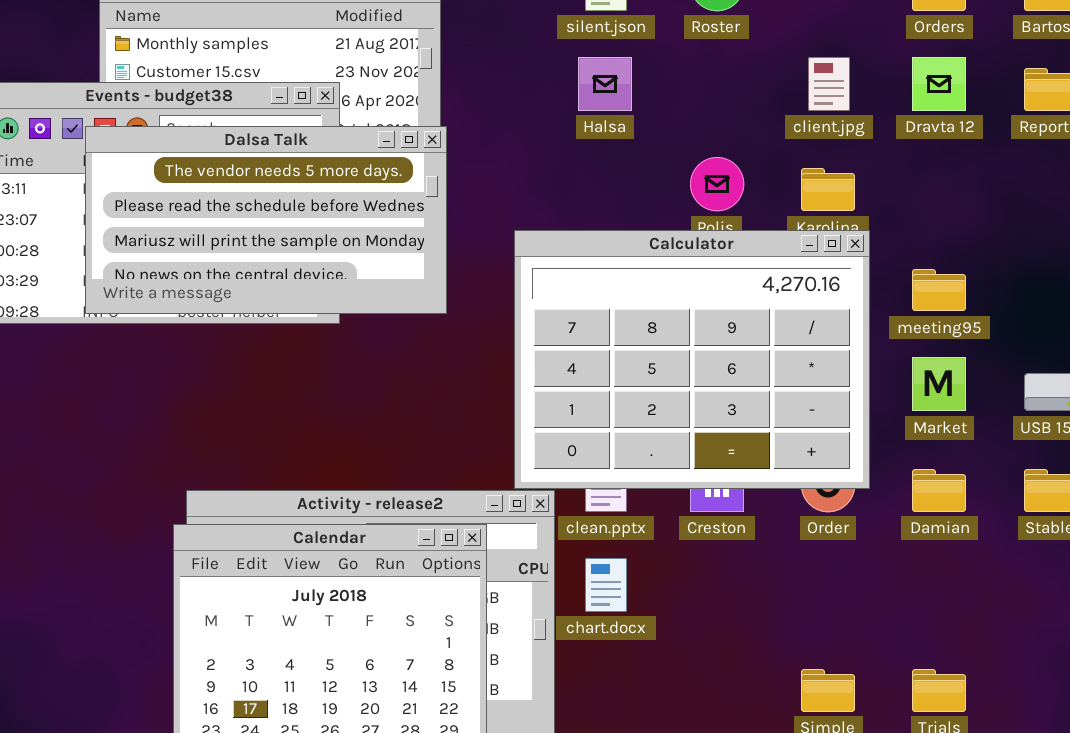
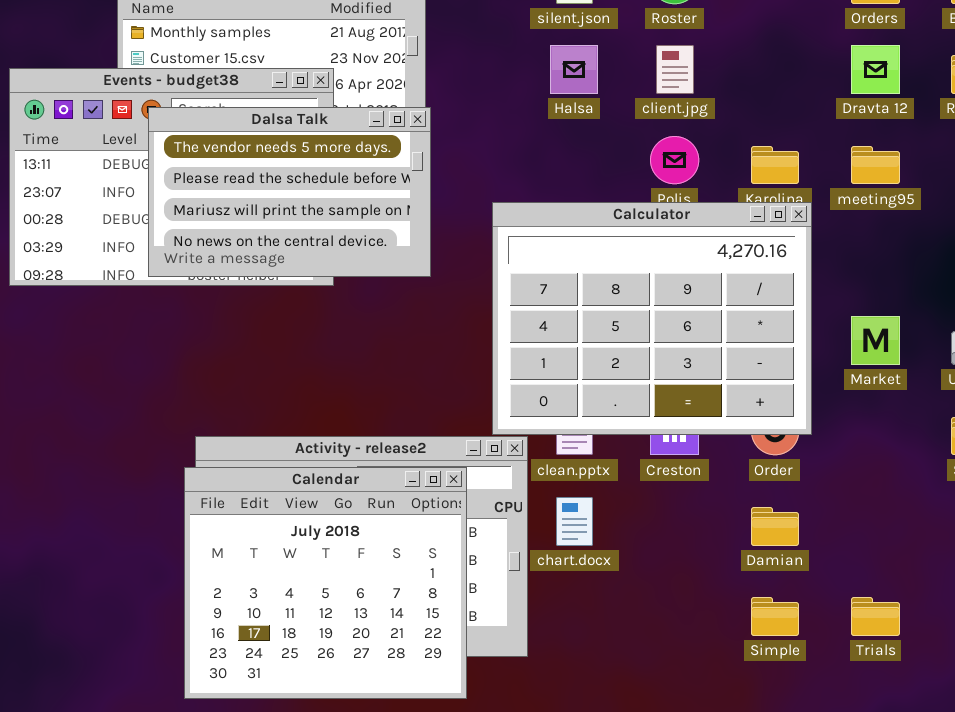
client.jpg: [808,57,850,111] -> [656,45,694,94], moved
Dalsa Talk: [85,126,447,314] -> [148,107,431,277], resized
meeting95: [912,269,966,311] -> [851,146,900,184], moved
Damian: [912,469,966,512] -> [751,507,799,546], moved

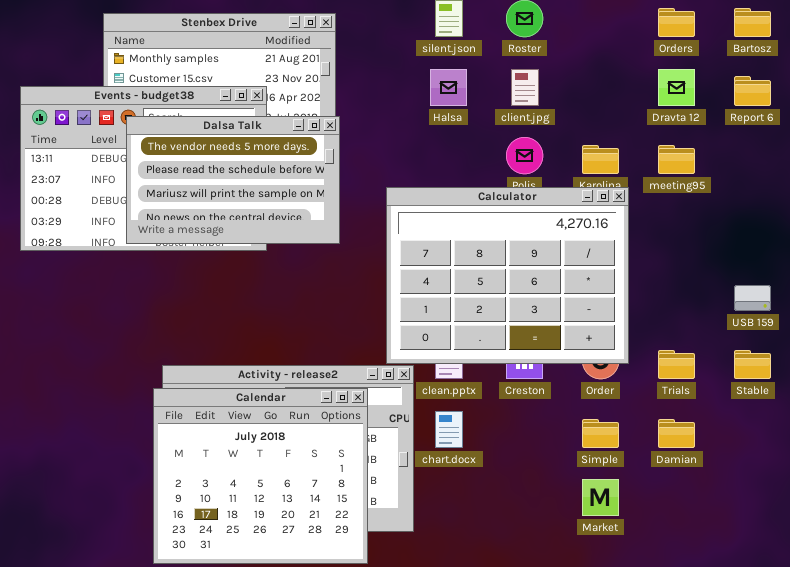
Market: [851,316,900,365] -> [582,479,619,516], moved
Damian: [751,507,799,546] -> [658,419,695,448], moved
Simple: [751,597,799,636] -> [582,419,619,448], moved
Trials: [851,597,900,636] -> [658,350,695,379], moved

